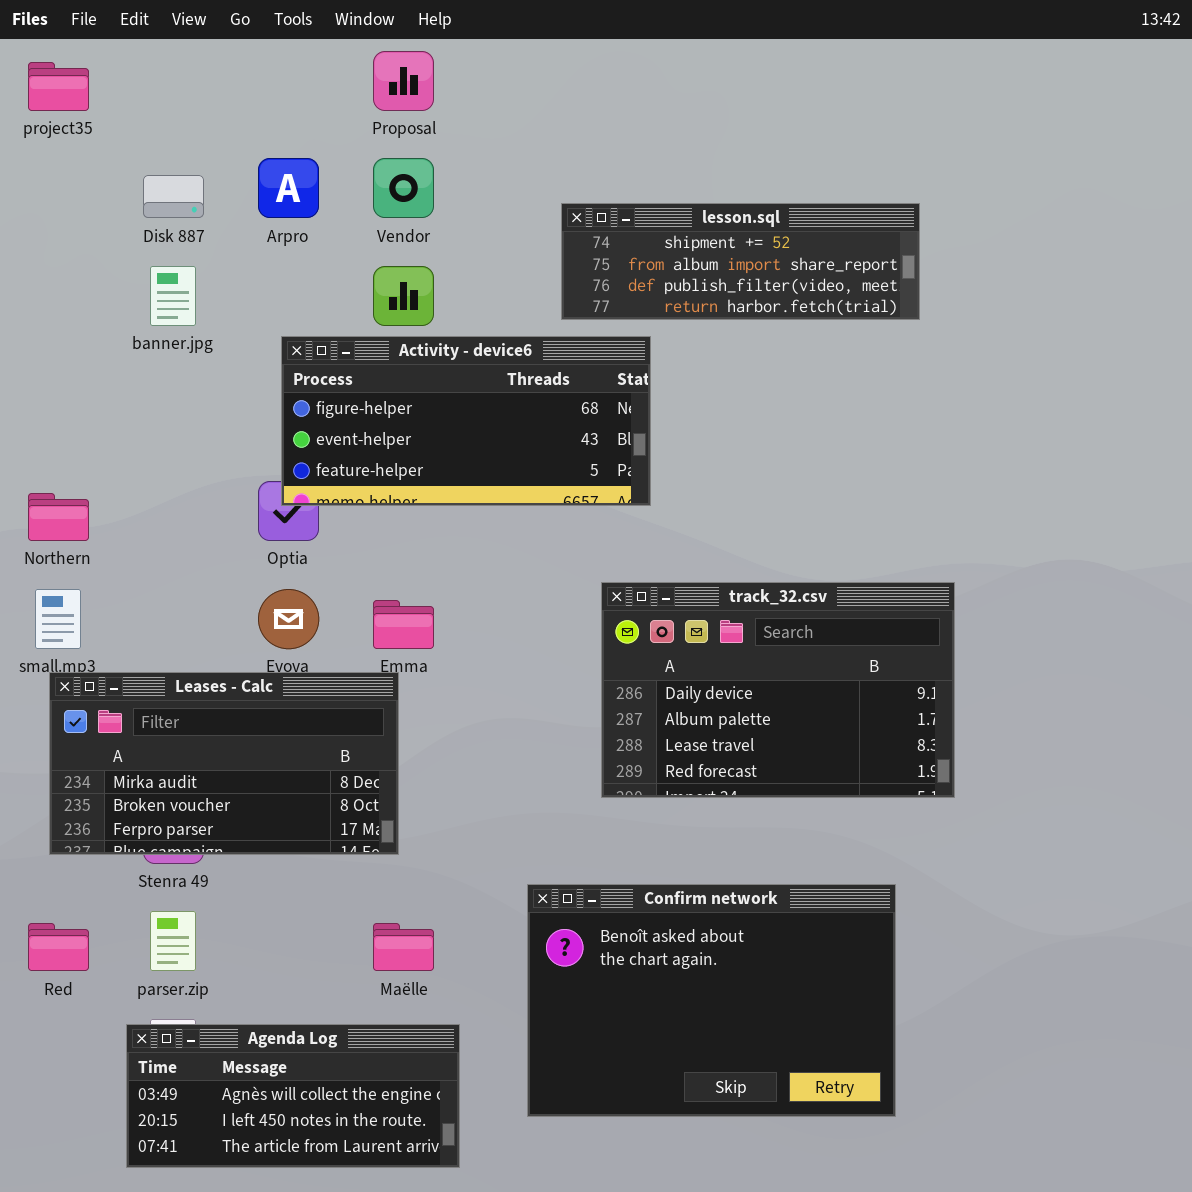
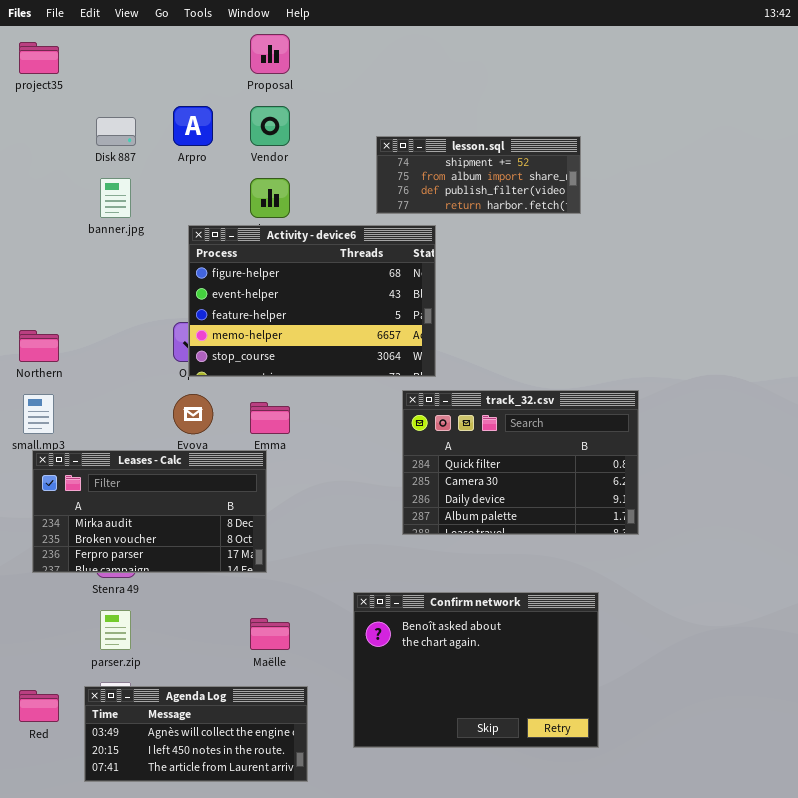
lesson.sql: [561,203,920,320] -> [376,136,581,214], resized
Activity - device6: [281,336,651,506] -> [188,225,436,377], resized
track_32.csv: [601,582,955,798] -> [402,390,639,535], scrolled up 2 rows
Red: [28,923,89,971] -> [19,690,59,722], moved

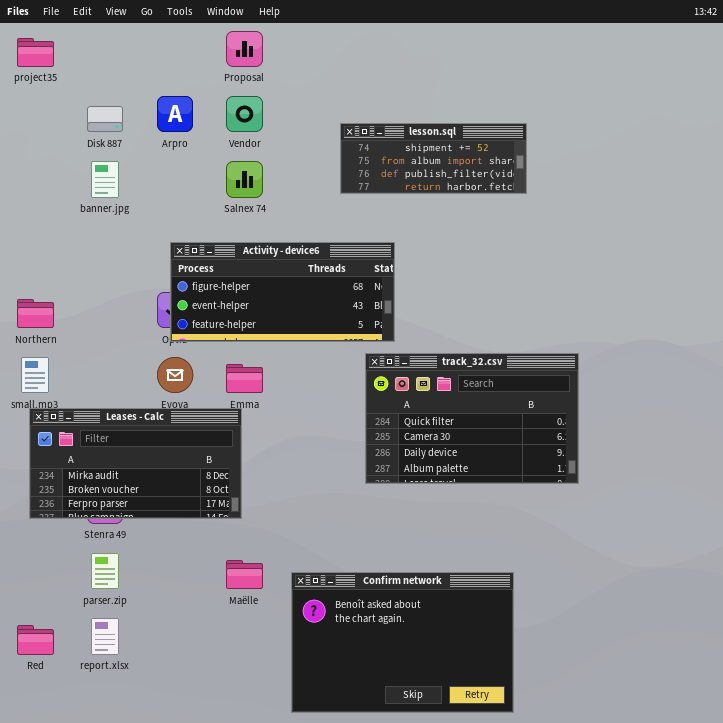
Activity - device6: [188,225,436,377] -> [170,242,395,342], resized
Confirm network: [353,592,599,748] -> [291,572,514,713], moved
Agenda Log: [84,686,308,782] -> none, closed

